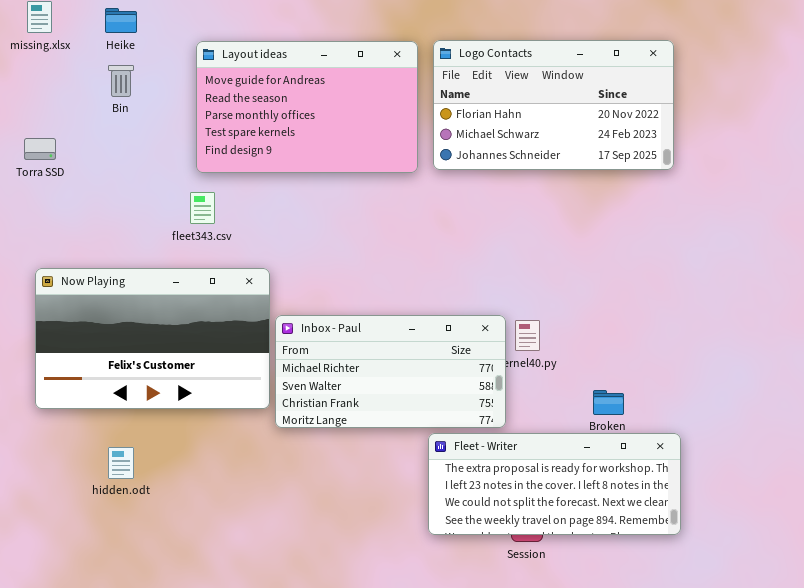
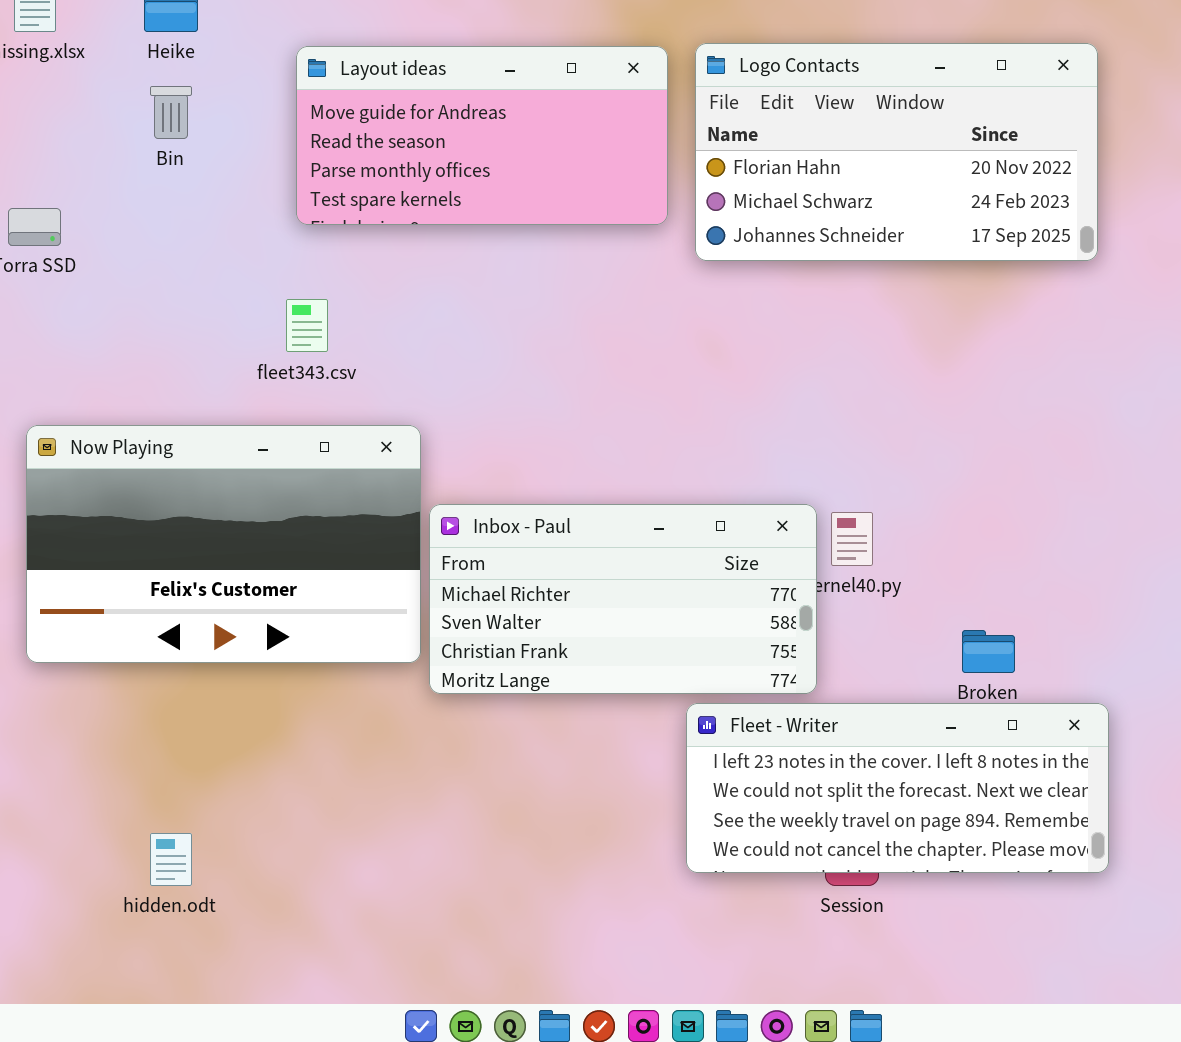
Layout ideas: [196,41,418,173] -> [296,46,668,225], resized
Fleet - Writer: [428,433,681,535] -> [686,703,1109,873], scrolled down 1 row
hidden.odt: [108,447,134,479] -> [150,833,192,886], moved

